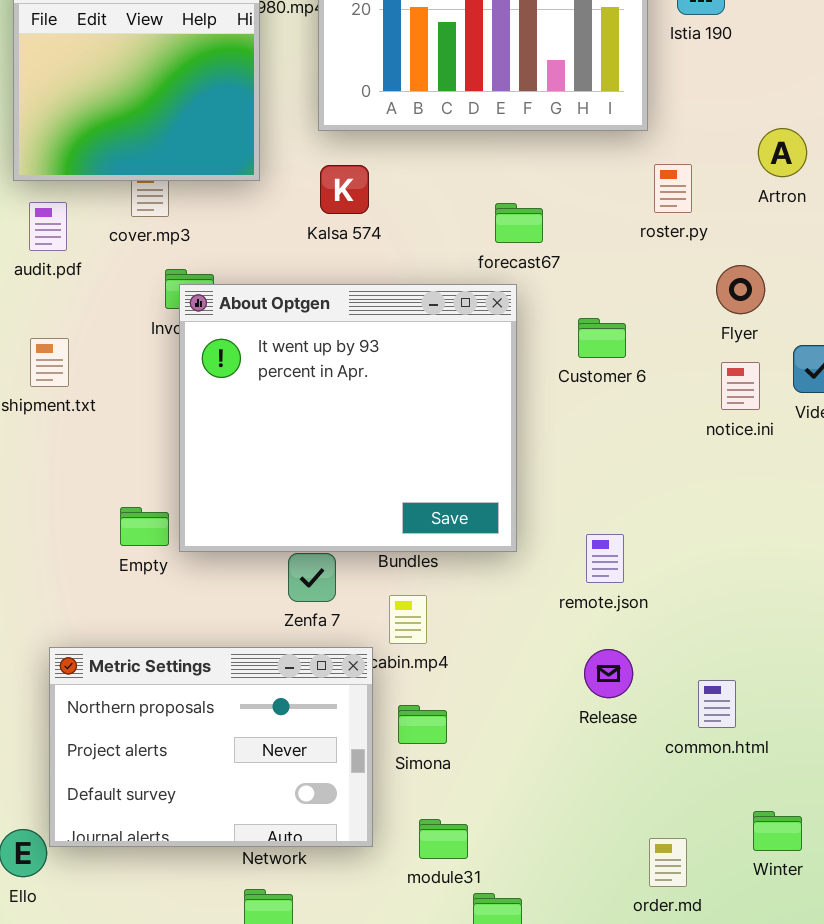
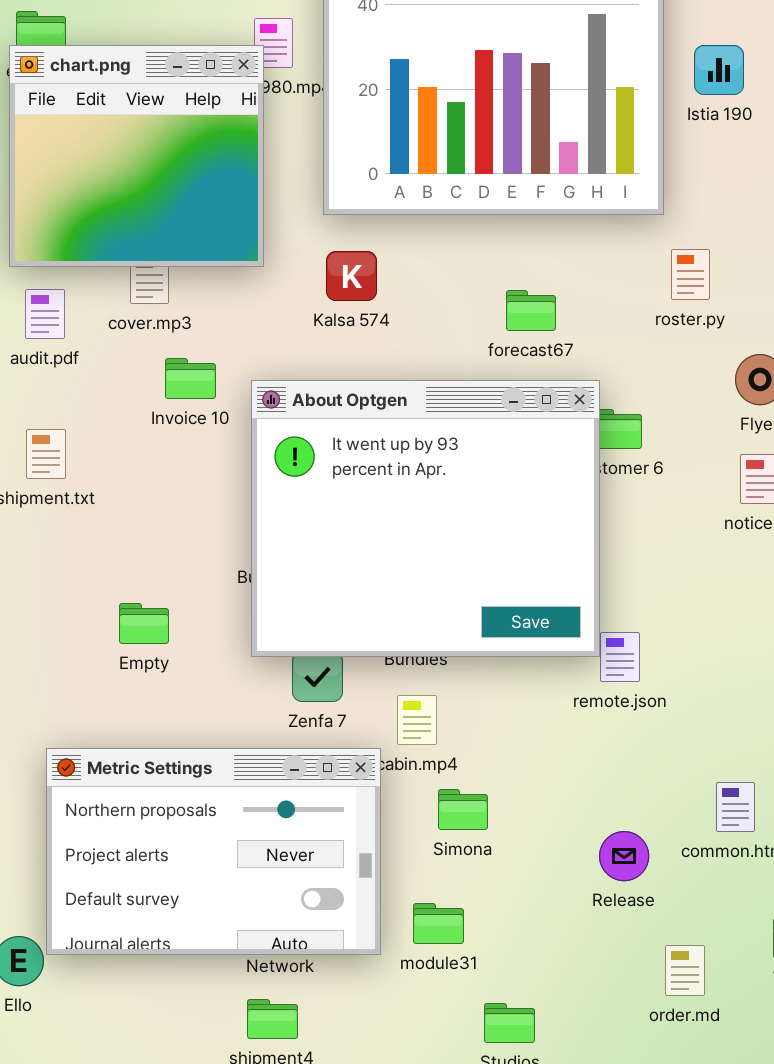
About Optgen: [179,284,517,552] -> [251,380,600,657], moved
Release: [584,649,633,698] -> [599,831,649,881], moved
Simona: [398,705,447,744] -> [438,789,488,830], moved
module31: [419,819,468,859] -> [413,903,464,944], moved

